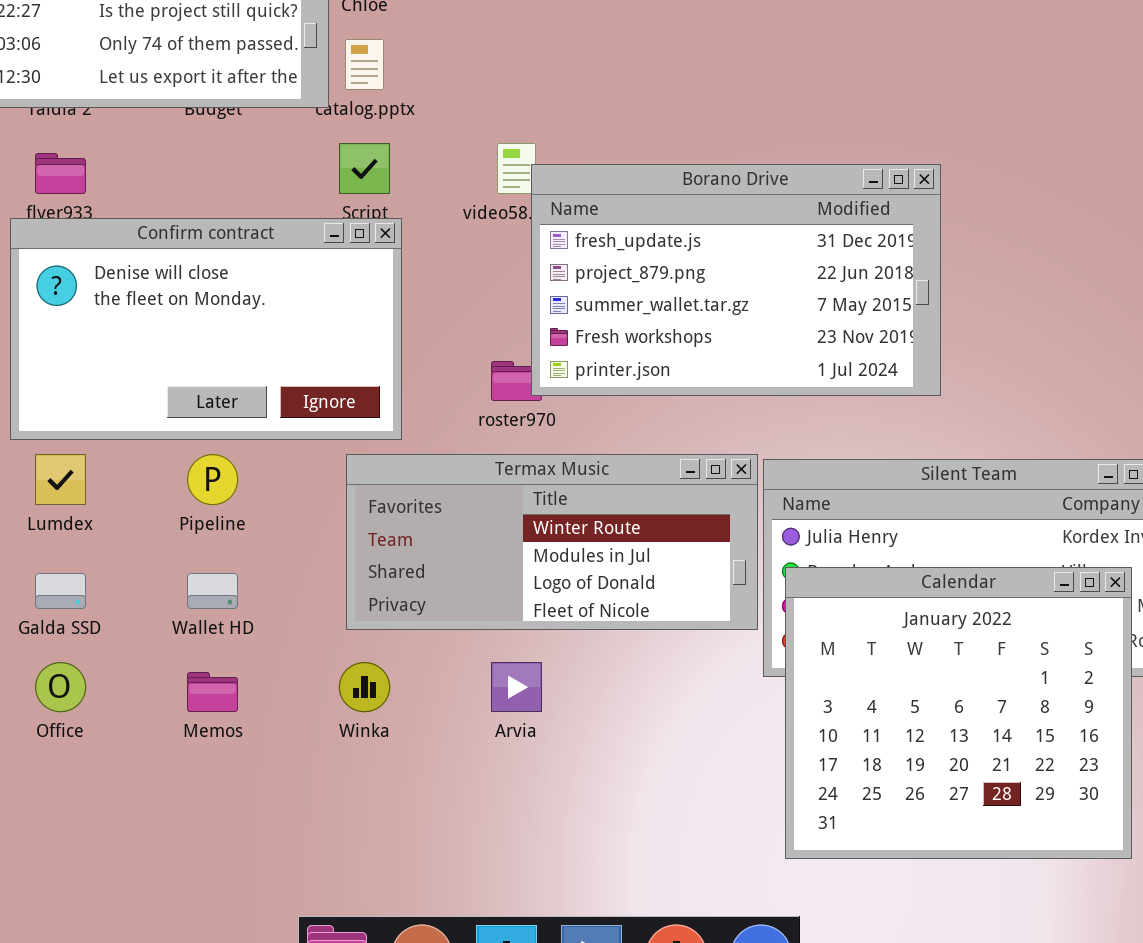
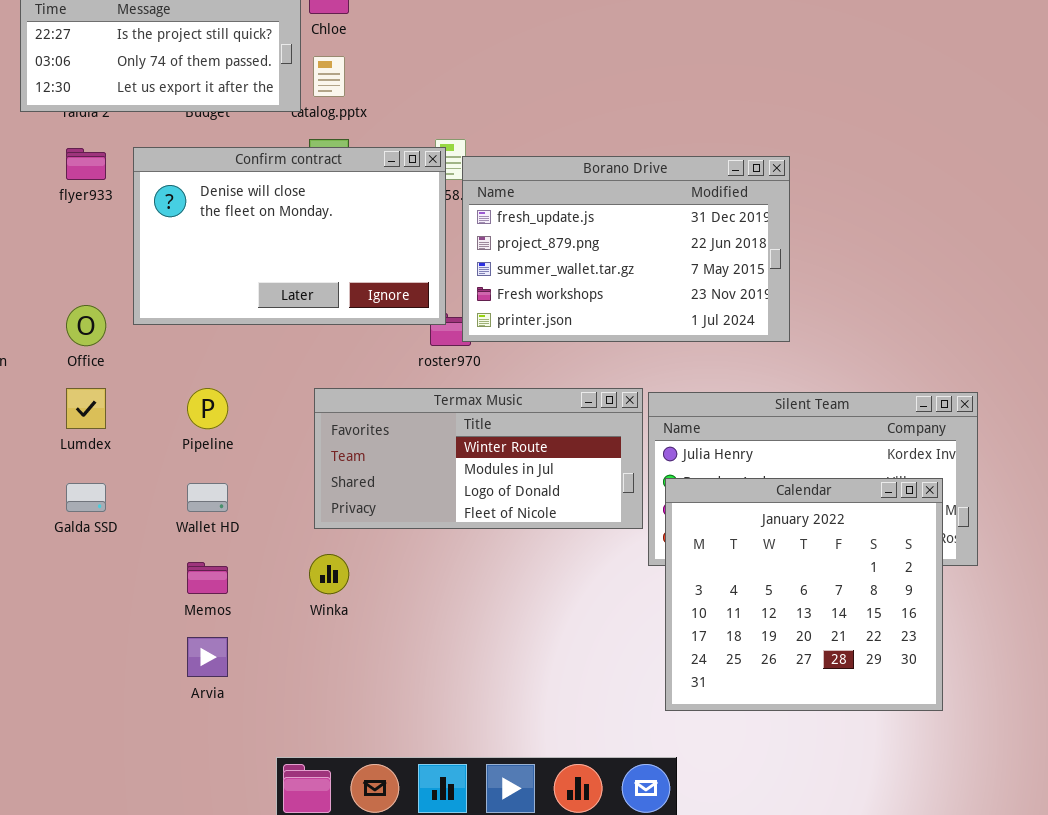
Confirm contract: [10,218,402,440] -> [133,147,446,325], moved
Office: [35,662,86,712] -> [66,305,106,346], moved
Arvia: [491,662,542,712] -> [187,637,228,677], moved

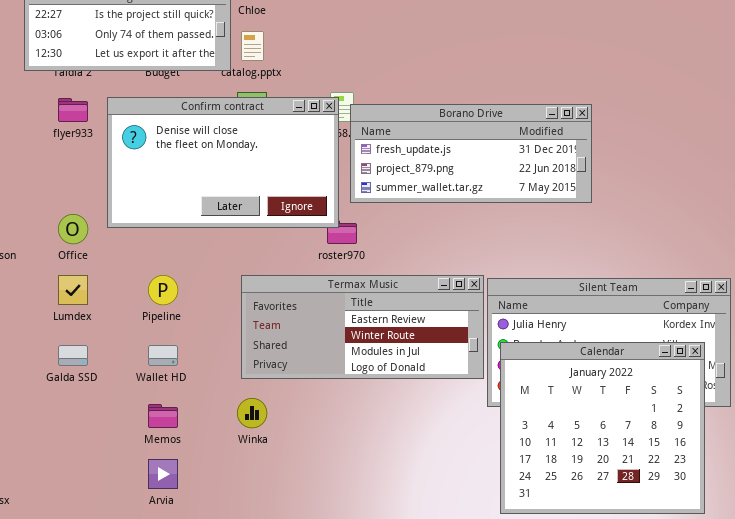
Borano Drive: [462,156,790,342] -> [350,104,592,203], resized
Termax Music: [314,388,643,529] -> [241,275,484,379], scrolled up 1 row

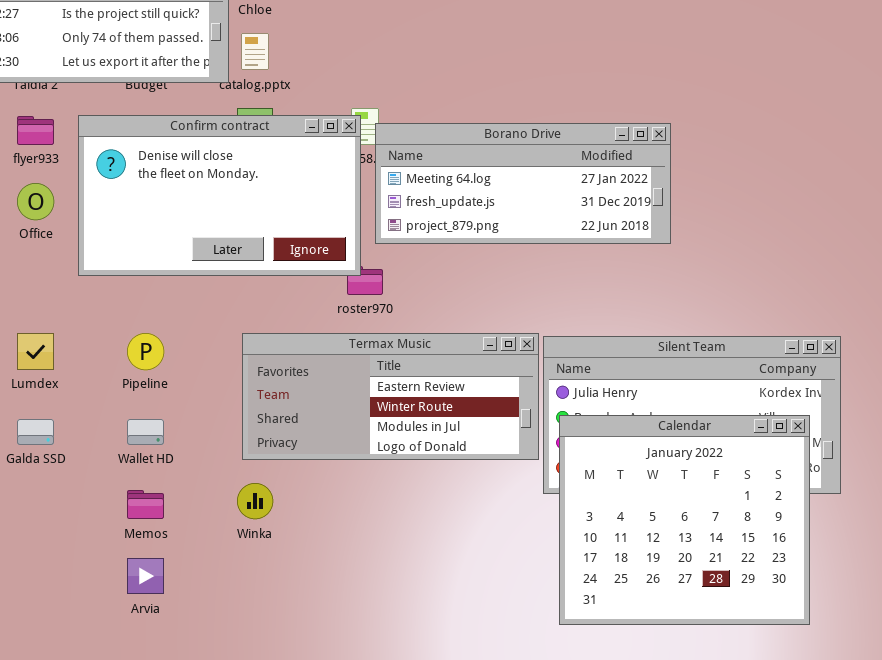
Borano Drive: [350,104,592,203] -> [375,123,671,244], scrolled up 1 row
Office: [58,214,88,244] -> [17,183,54,220], moved

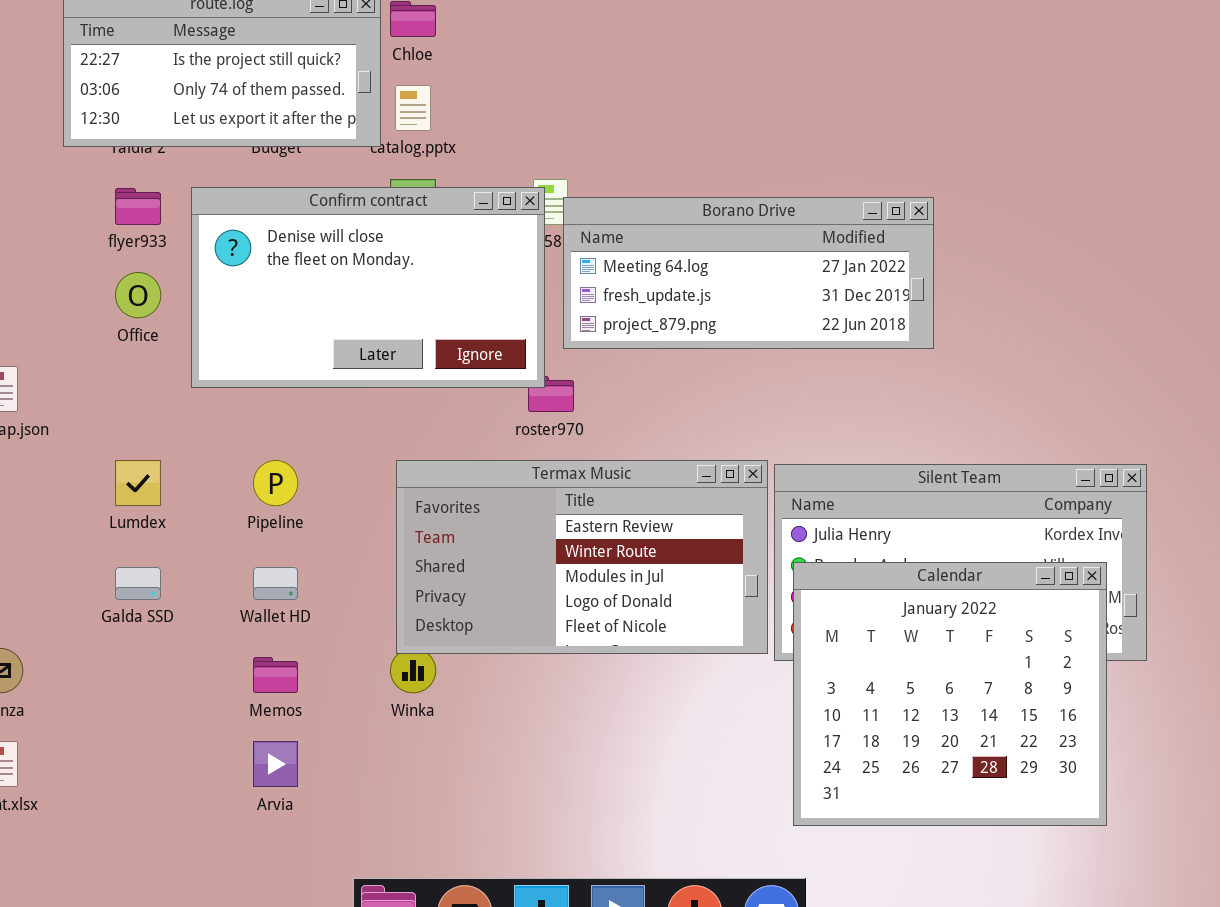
Termax Music: [242,333,539,460] -> [396,460,768,654], resized

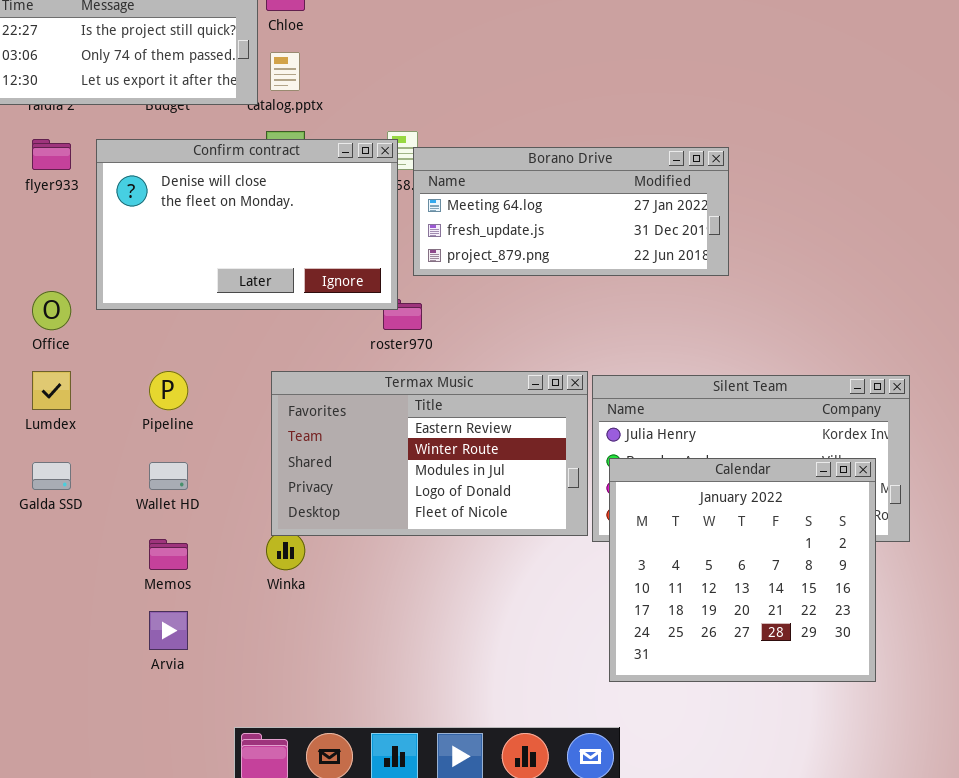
Office: [115,272,161,318] -> [32,291,71,330], moved

